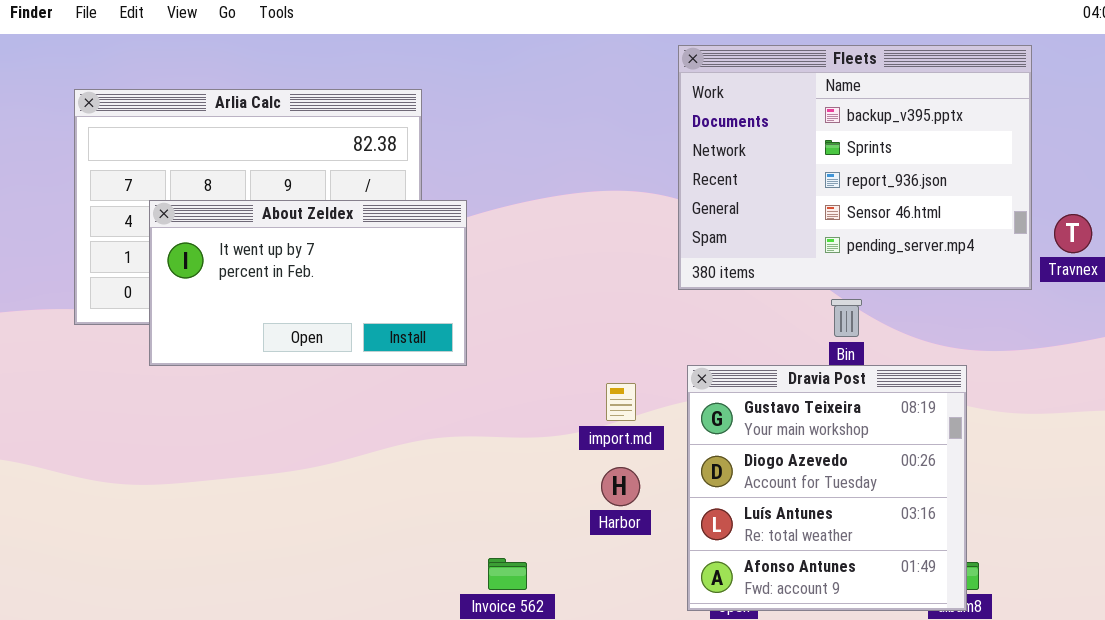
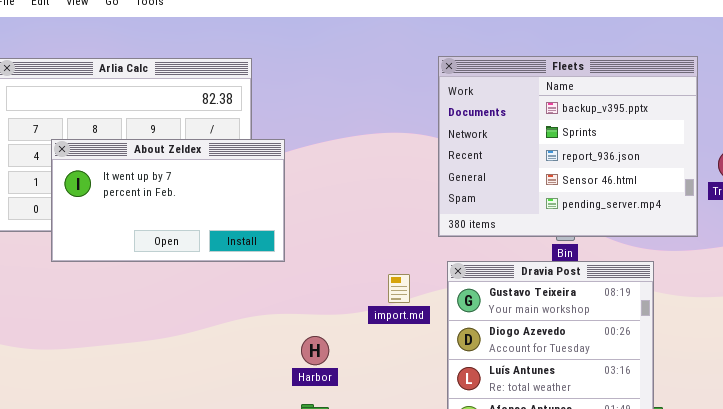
Fleets: [678,45,1032,290] -> [438,56,698,237], moved
Harbor: [601,467,640,506] -> [301,336,329,365], moved

